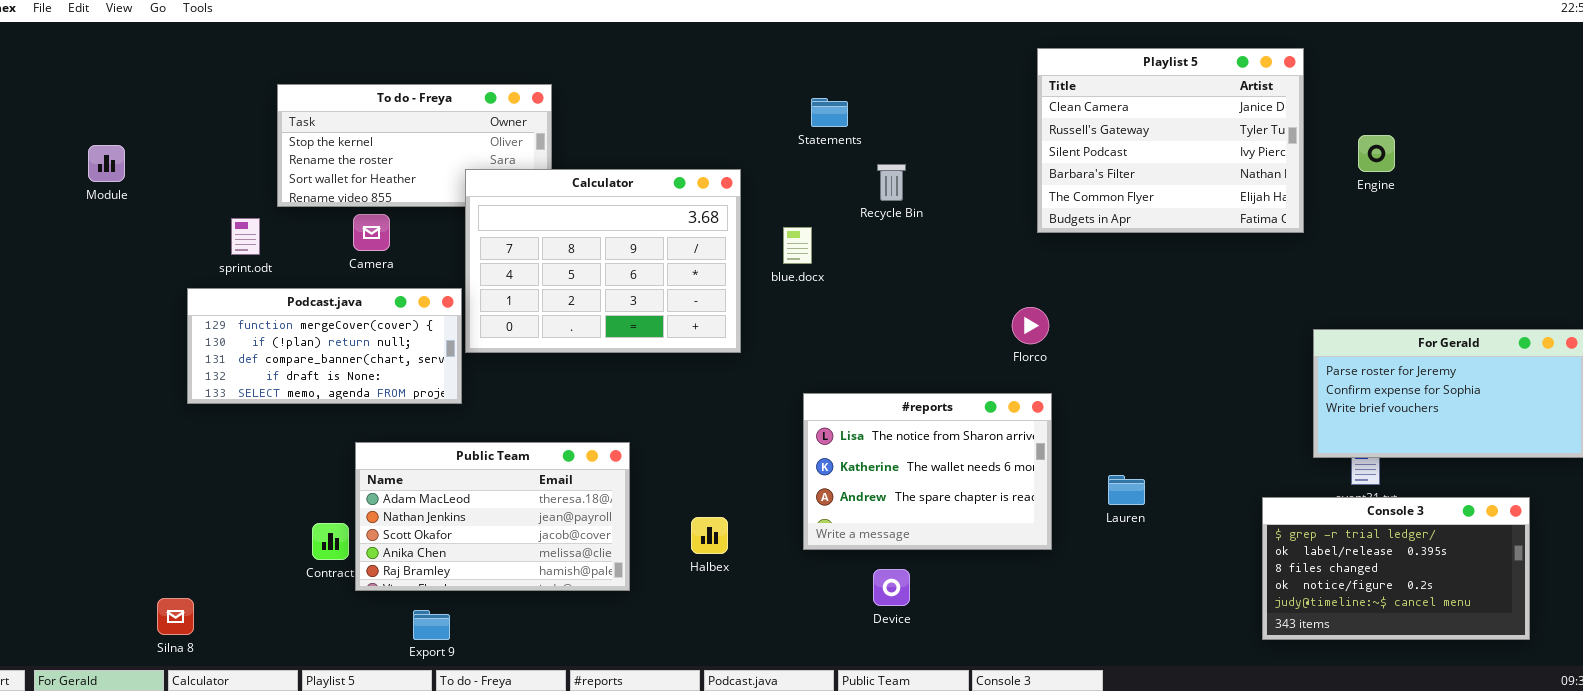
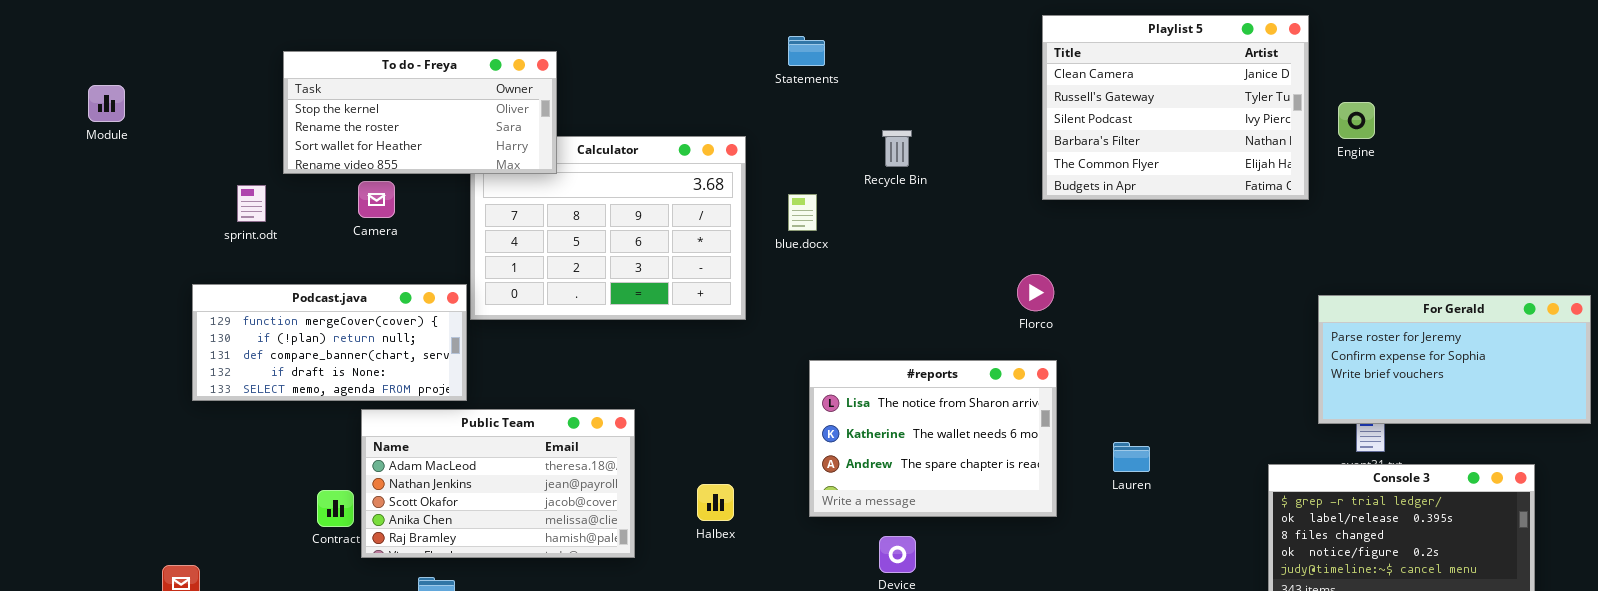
To do - Freya: [277,84,552,207] -> [283,51,557,174], raised
Statements: [811,98,848,127] -> [788,36,825,66], moved
Engine: [1358,135,1395,172] -> [1338,102,1375,139], moved
Module: [88,145,125,182] -> [88,85,125,122], moved
Podcast.java: [187,288,462,404] -> [192,284,467,401], moved

